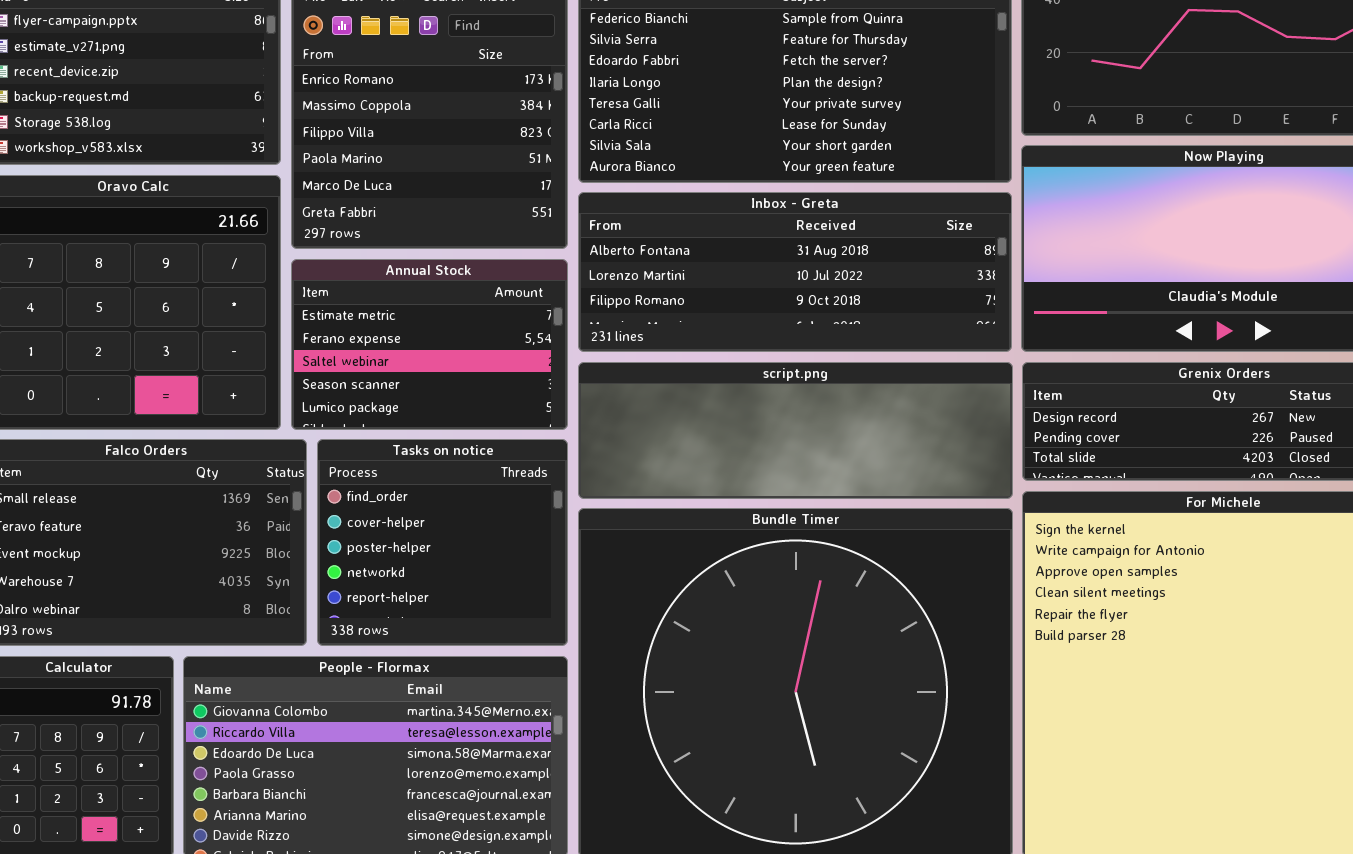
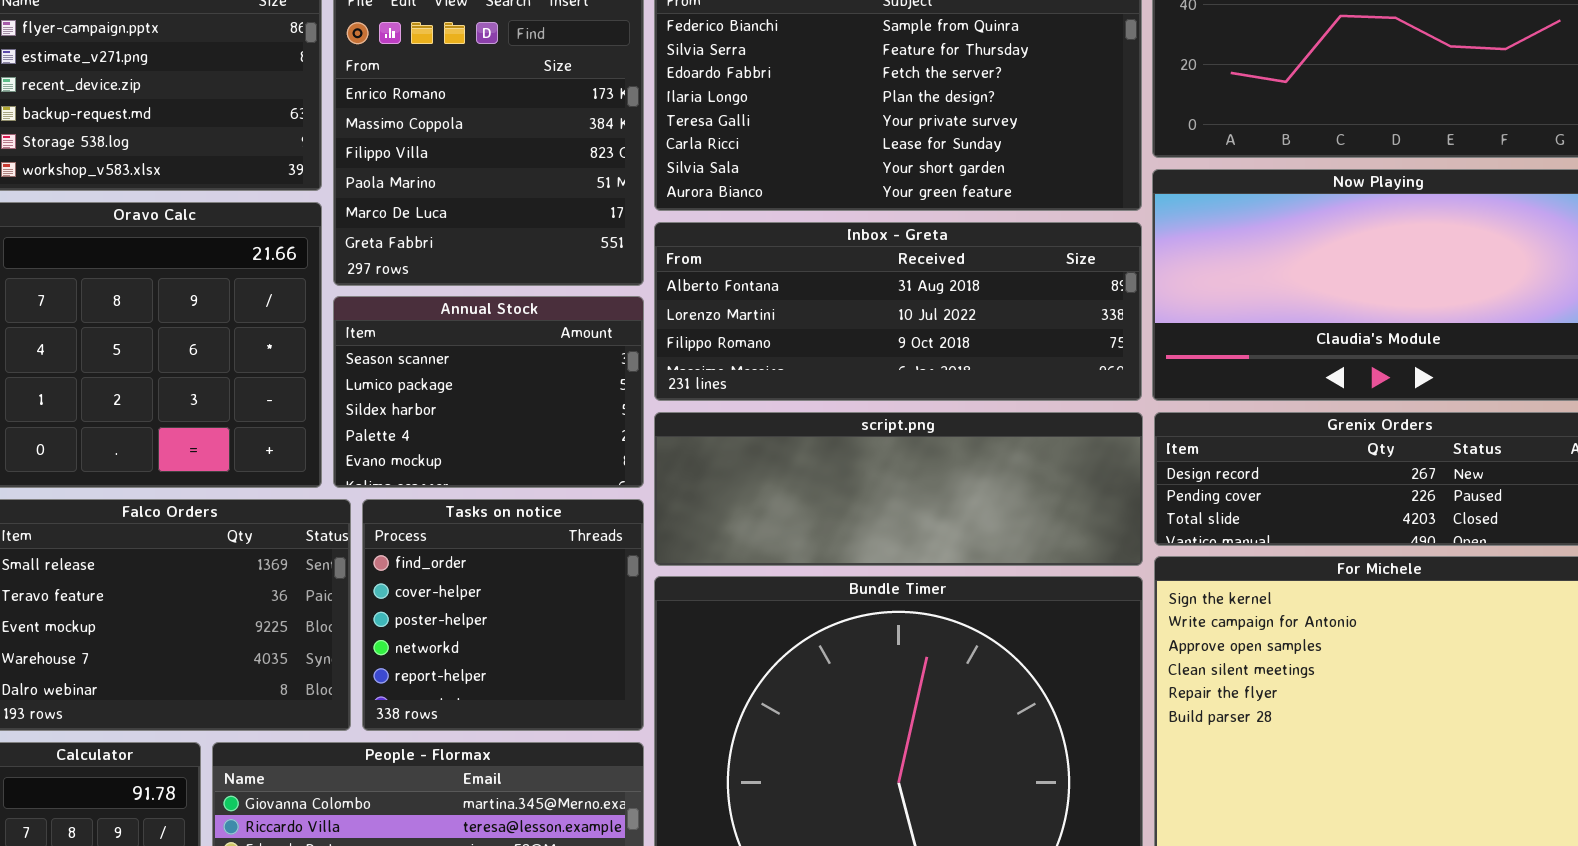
Annual Stock: [291,259,568,430] -> [333,296,644,488], scrolled down 3 rows

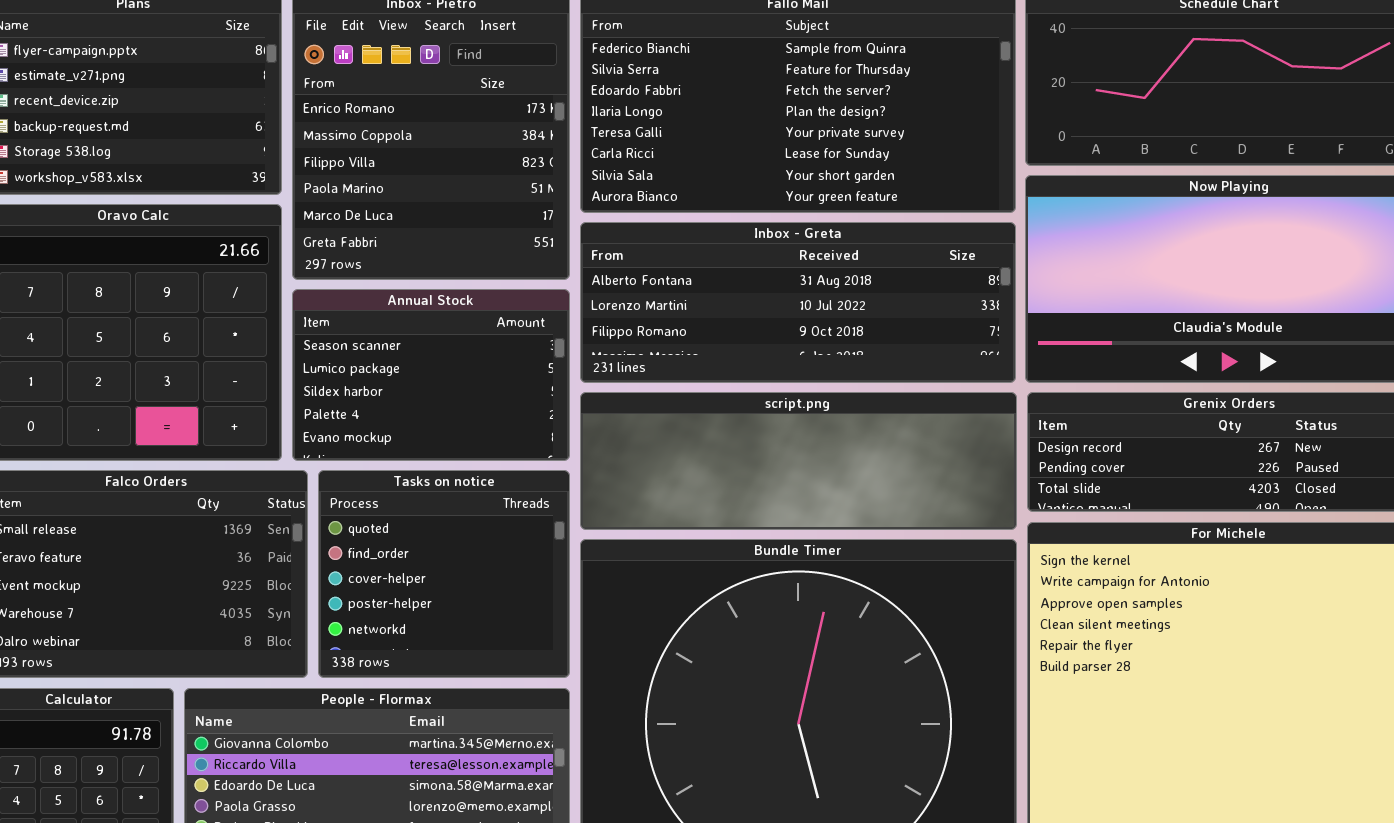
Tasks on notice: [362,499,644,731] -> [318,470,570,678], scrolled up 1 row

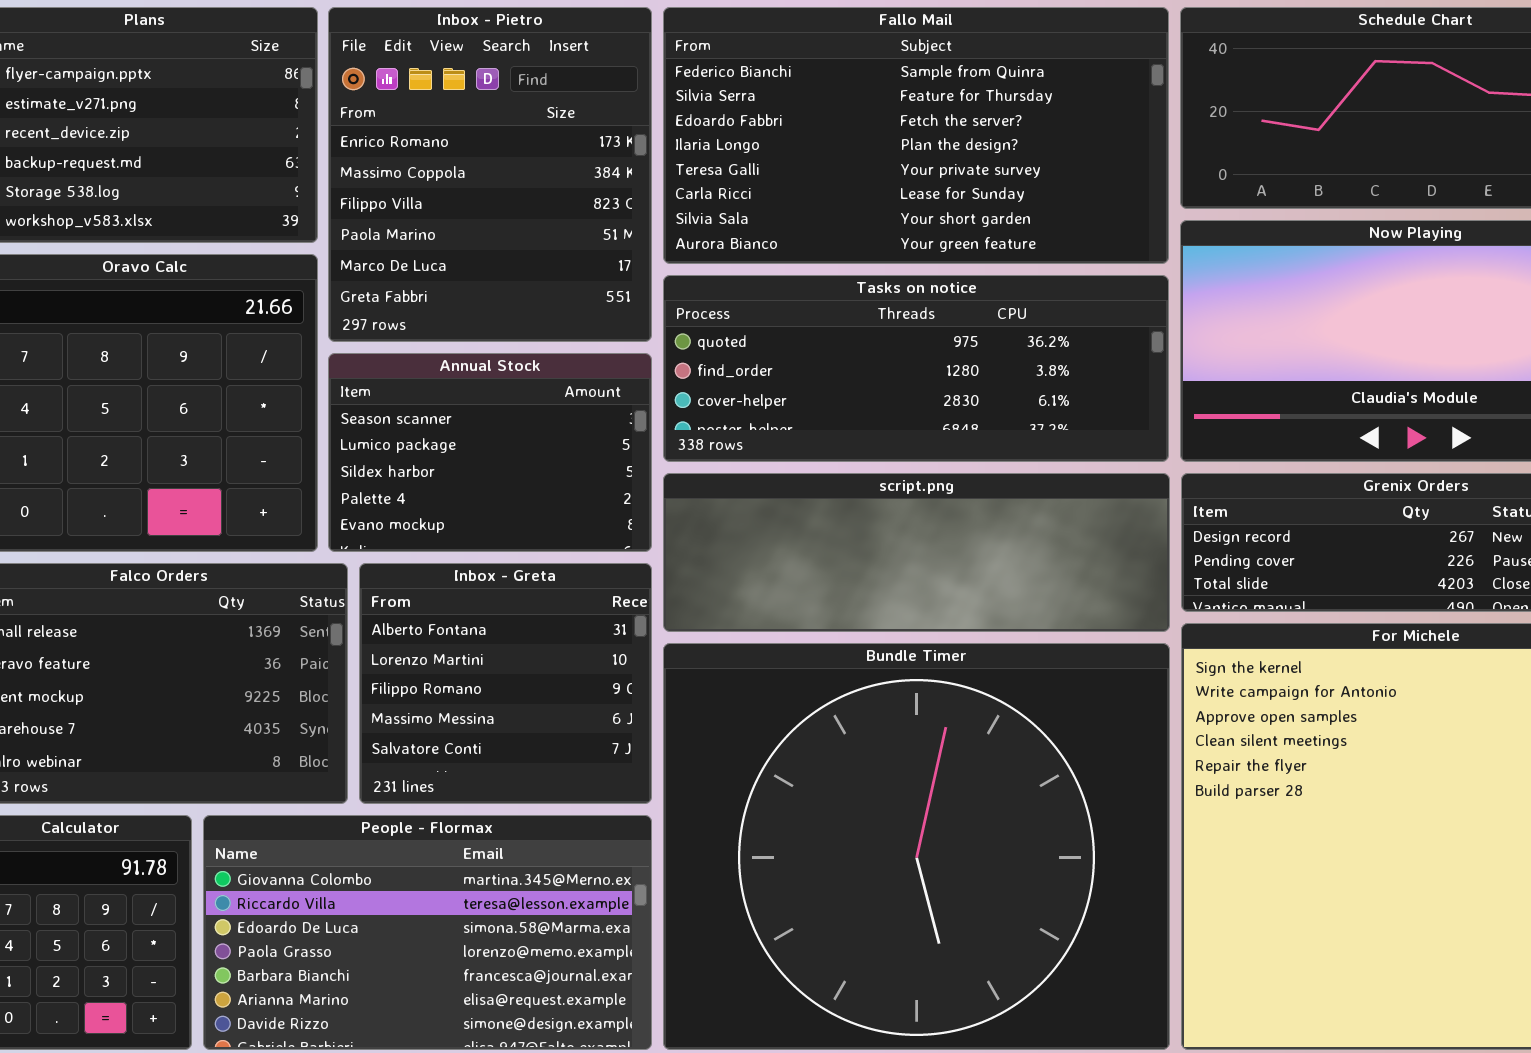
Inbox - Greta: [580,222,1016,383] -> [359,563,652,804], moved, resized
Tasks on notice: [318,470,570,678] -> [663,275,1169,462], moved, resized

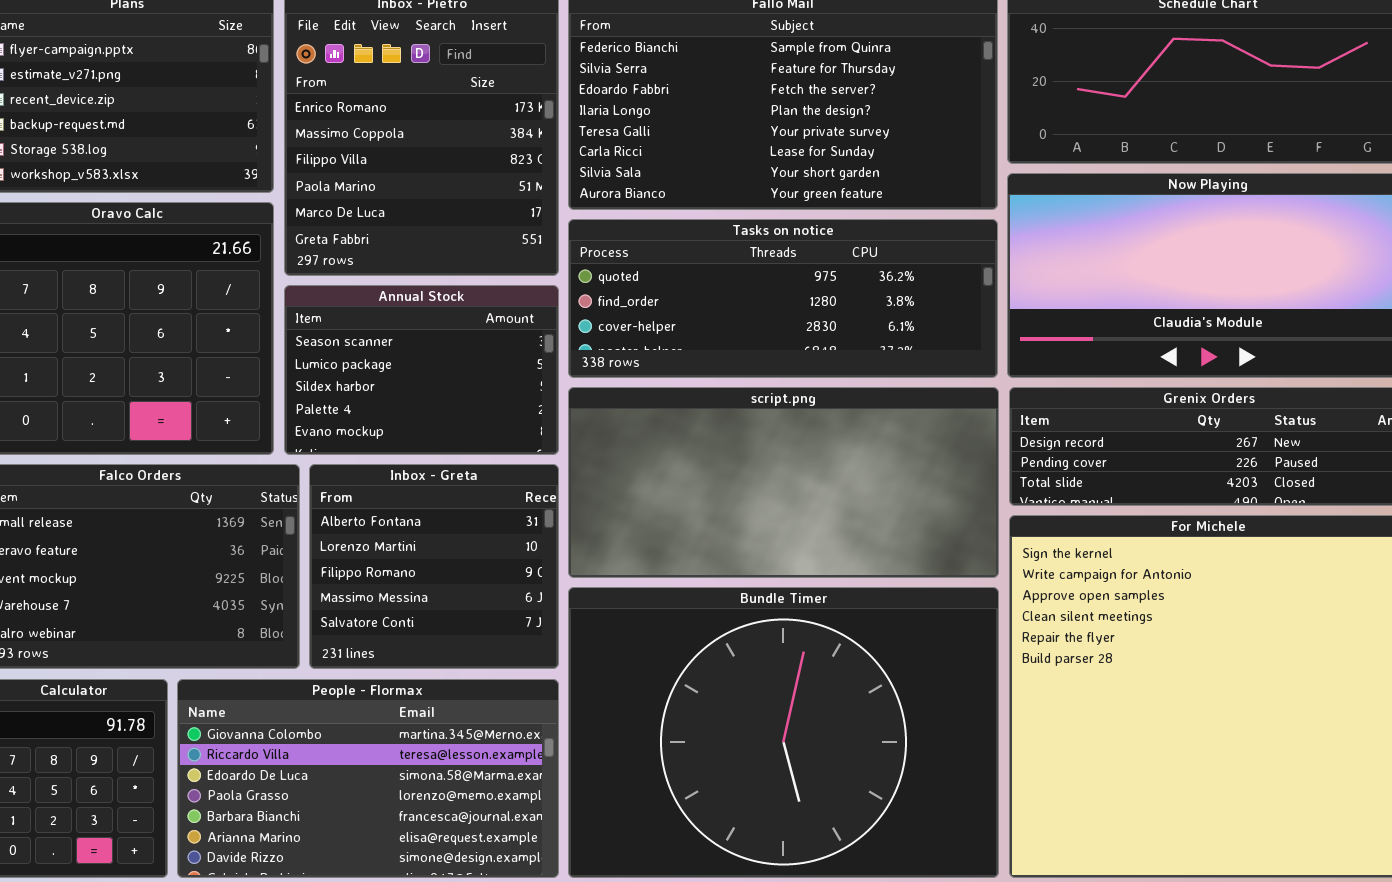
script.png: [663,473,1170,632] -> [568,387,999,578], resized
Bundle Timer: [663,643,1170,1050] -> [568,587,999,878], resized

